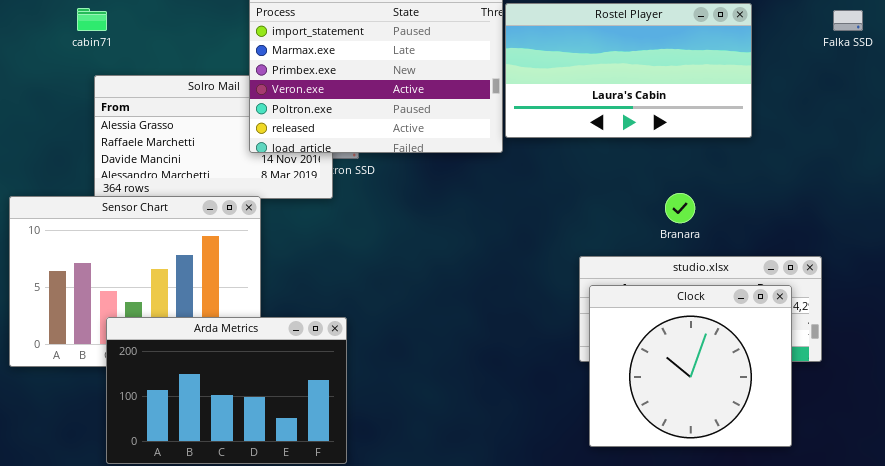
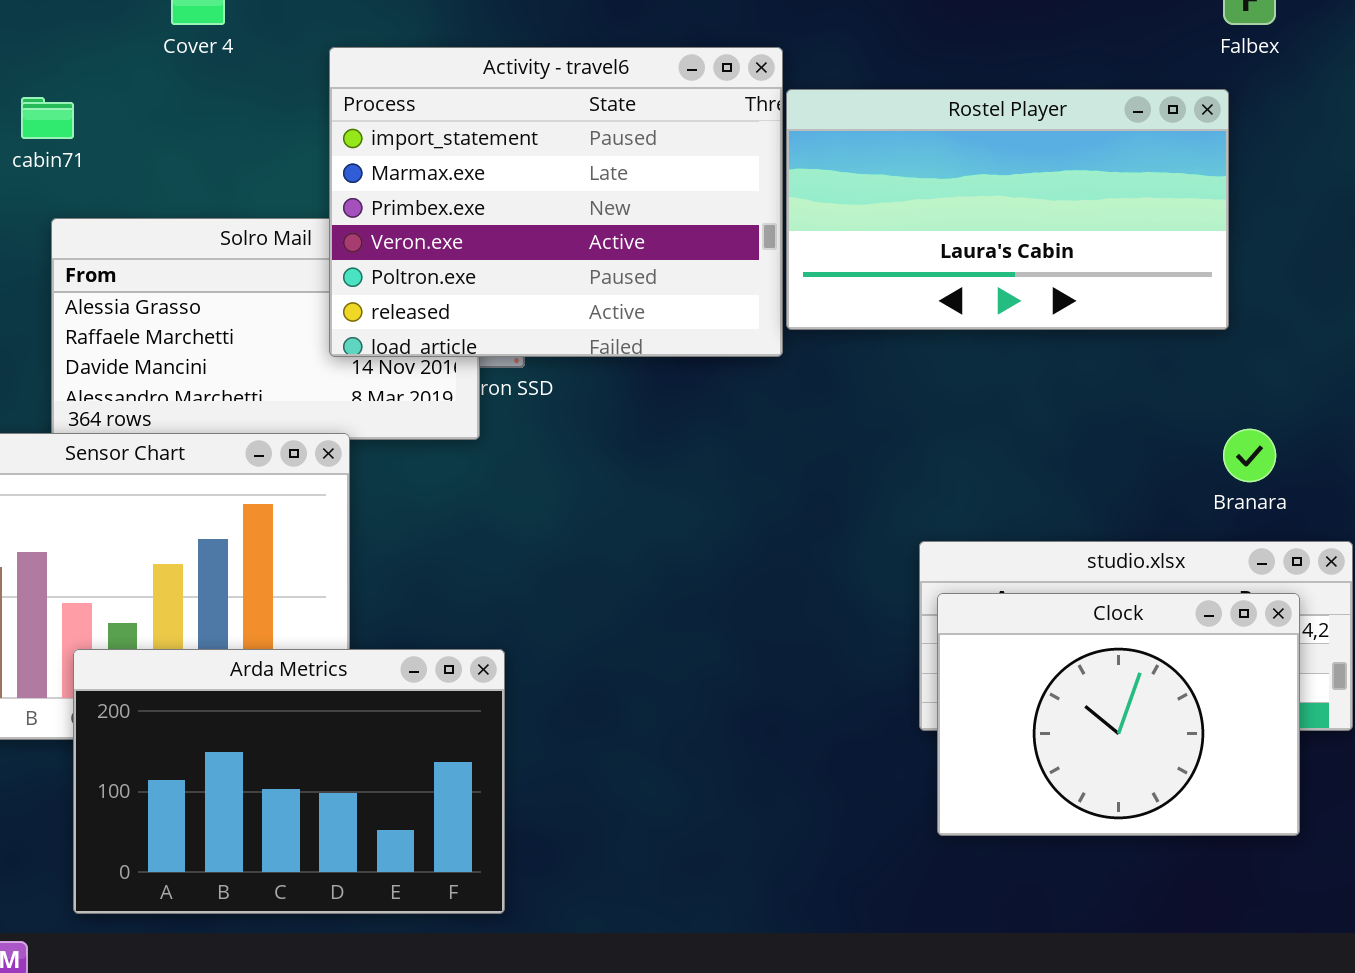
Branara: [665,193,695,223] -> [1223,429,1276,482], moved
Clock: [589,285,792,447] -> [937,593,1300,836], resized

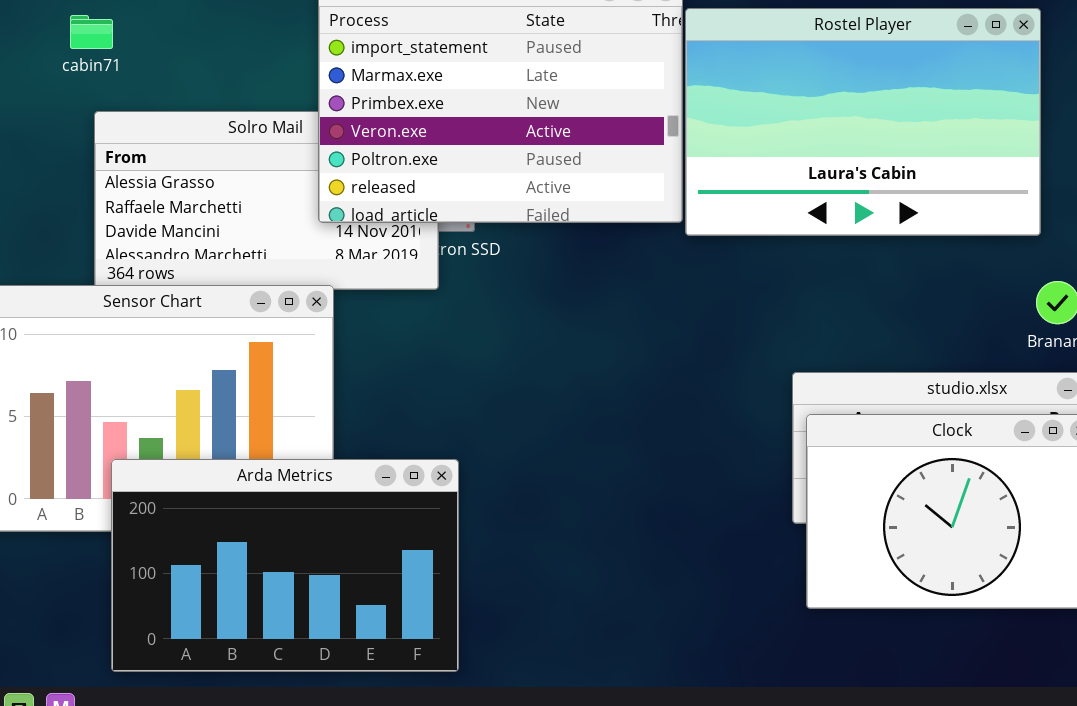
Rostel Player: [786,89,1229,330] -> [685,8,1041,236], resized

